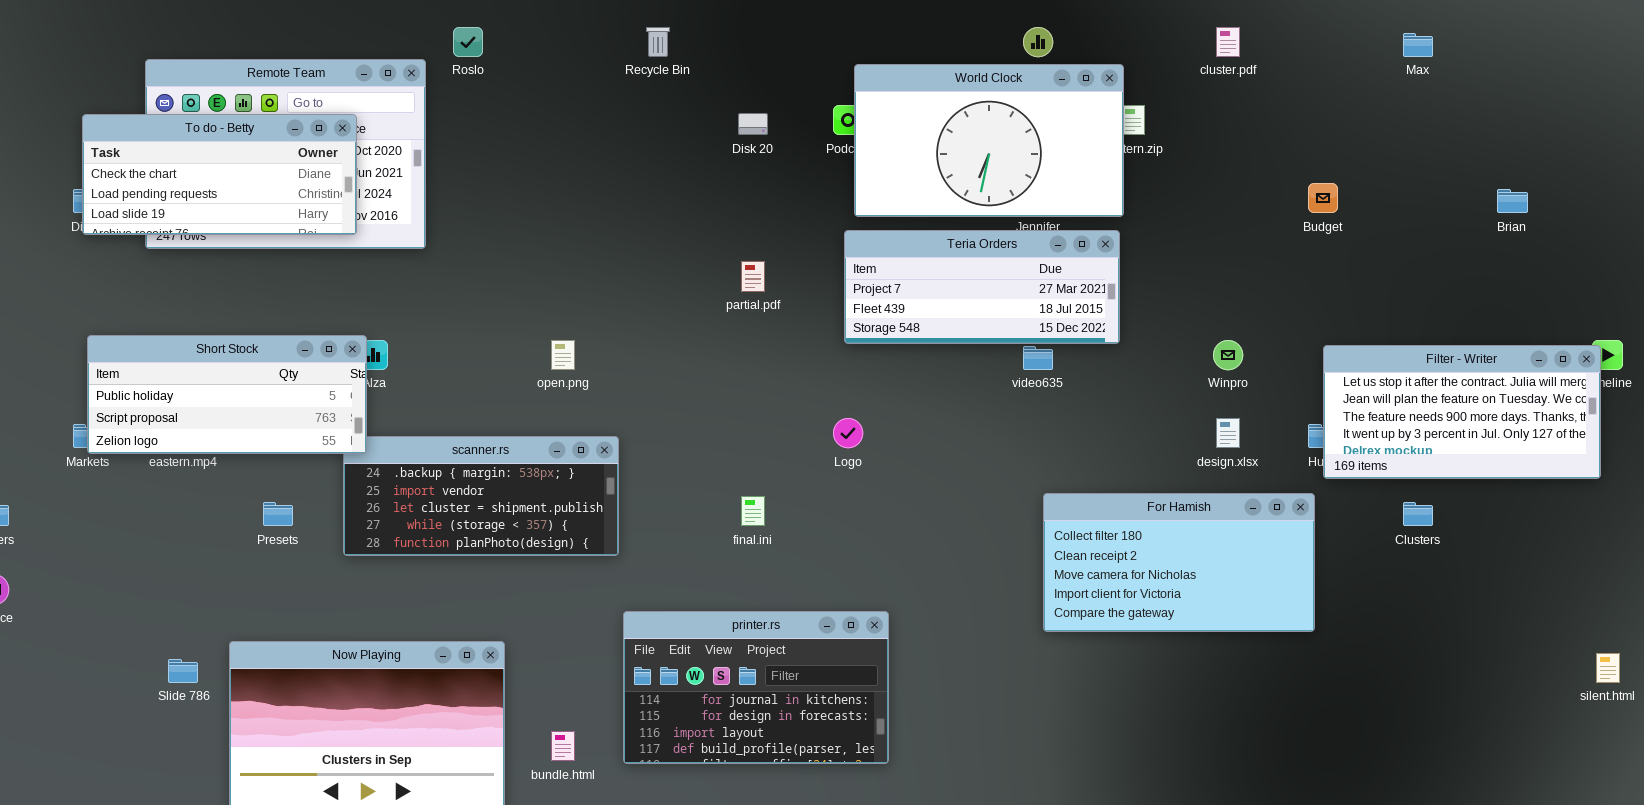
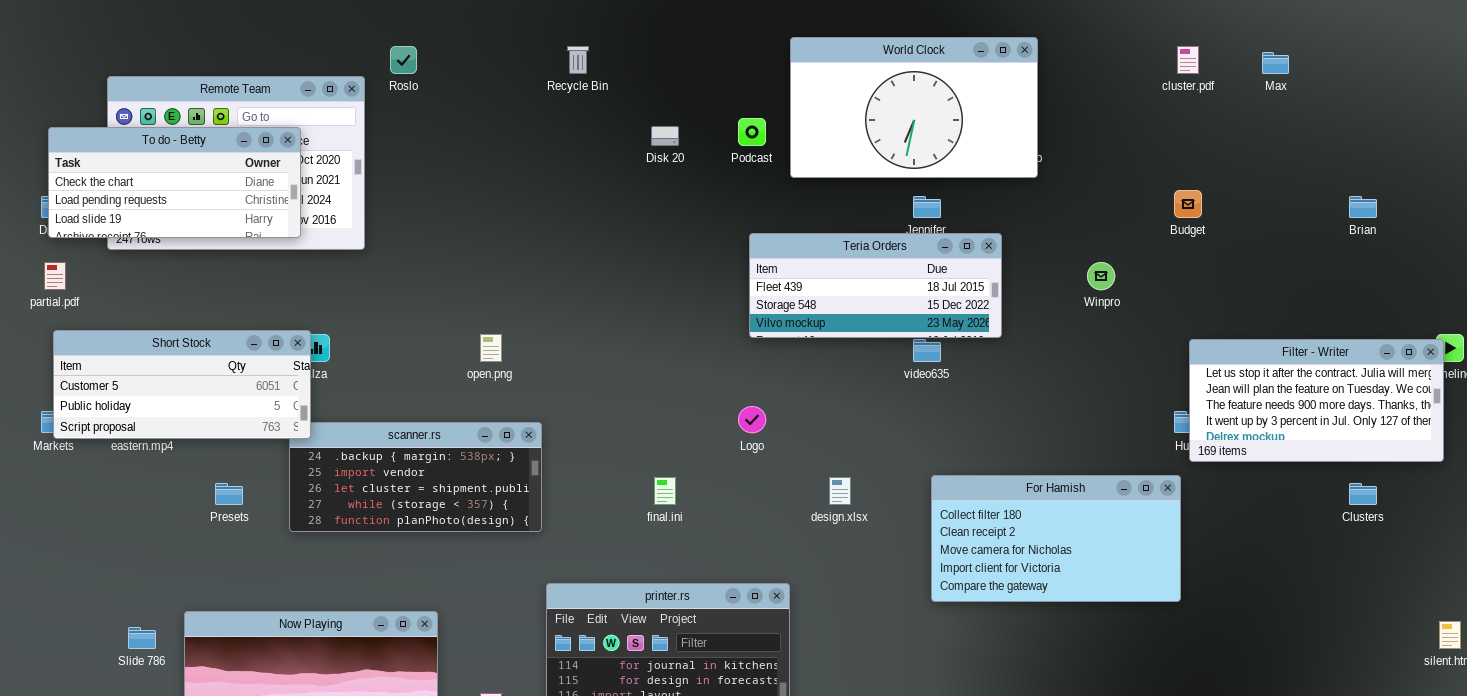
cluster.pdf: [1216,27,1240,57] -> [1177,46,1199,74], moved
World Clock: [854,64,1124,217] -> [790,37,1038,178], moved
Teria Orders: [844,230,1120,344] -> [749,233,1002,338], scrolled down 1 row
partial.pdf: [741,261,765,292] -> [44,262,66,290], moved
Short Stock: [87,335,367,454] -> [53,330,311,439], scrolled up 1 row
Winpro: [1213,340,1243,370] -> [1087,262,1115,290], moved
design.xlsx: [1216,418,1240,448] -> [829,477,851,505], moved
Clusters: [1403,502,1433,526] -> [1349,483,1377,505], moved

